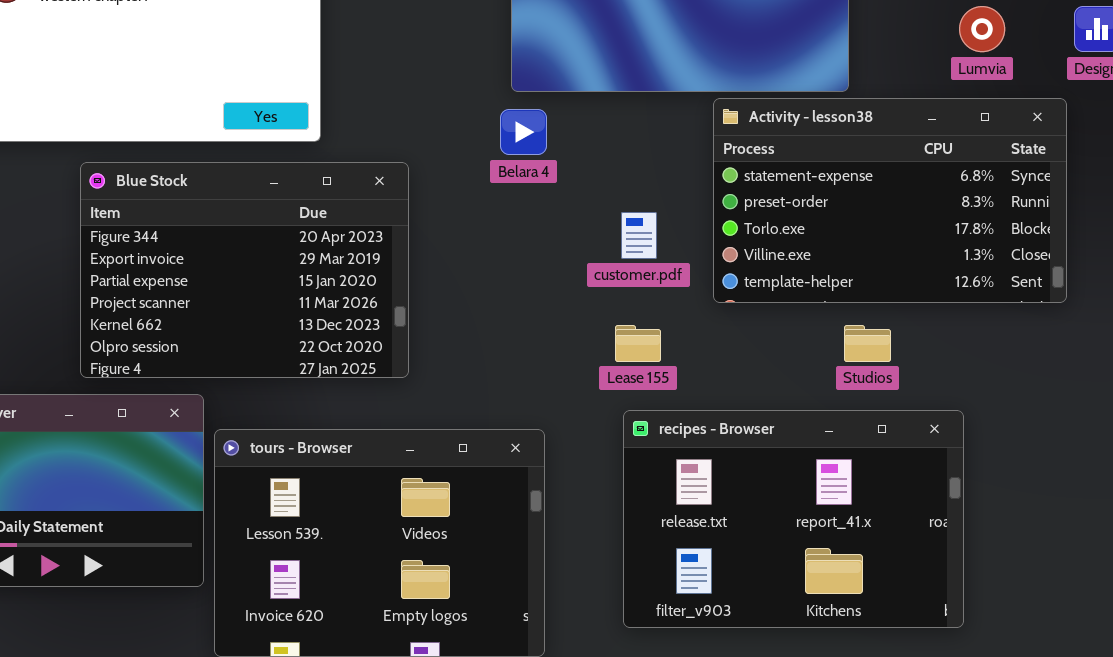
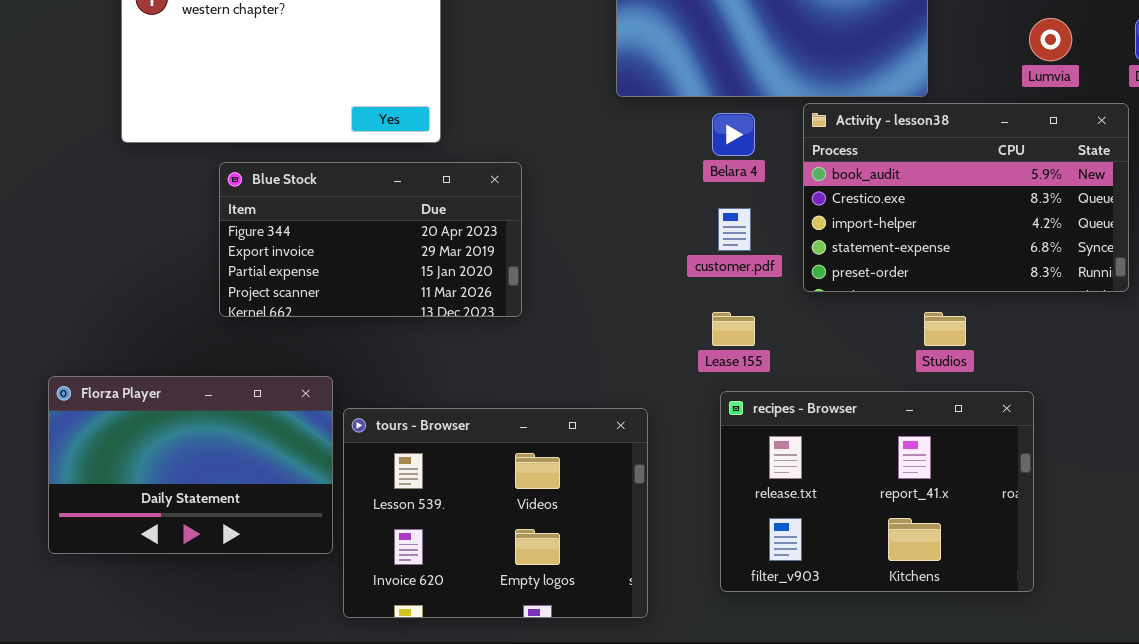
Activity - lesson38: [713,98,1067,303] -> [803,103,1129,292], scrolled up 3 rows
Belara 4: [500,109,547,155] -> [712,113,755,156], moved
Blue Stock: [80,162,409,378] -> [219,162,522,317], resized

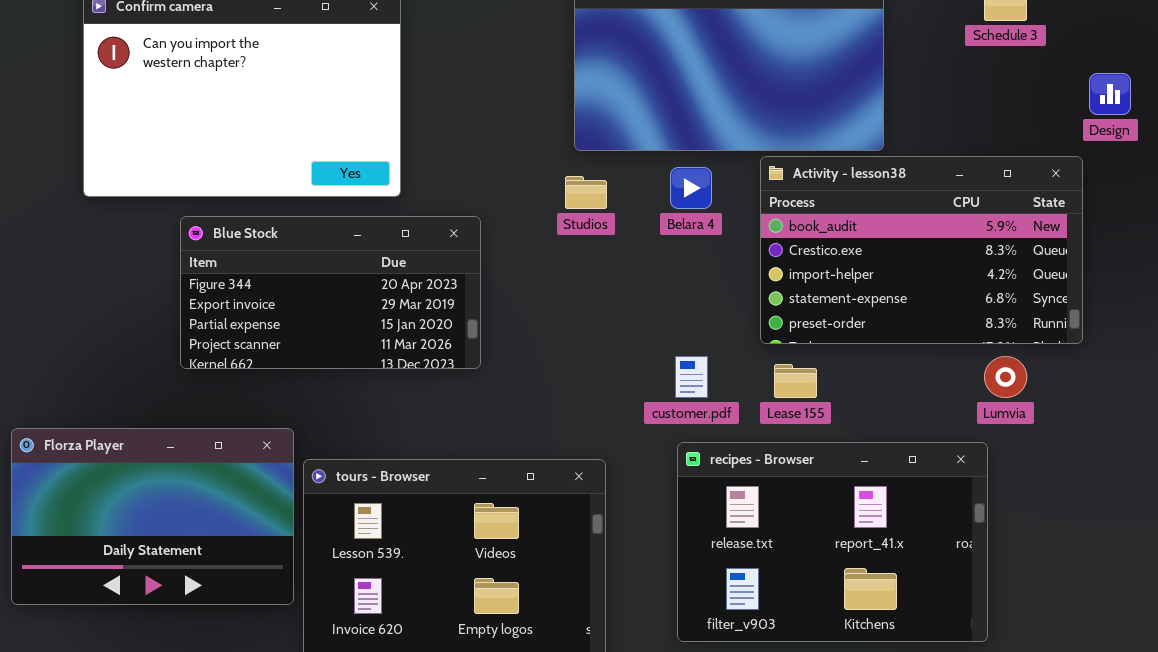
Lumvia: [1029,18,1072,61] -> [984,356,1027,398], moved
customer.pdf: [718,208,751,251] -> [675,356,708,398], moved
Lease 155: [712,312,755,346] -> [774,364,817,398], moved
Studios: [924,312,966,346] -> [565,176,607,209], moved

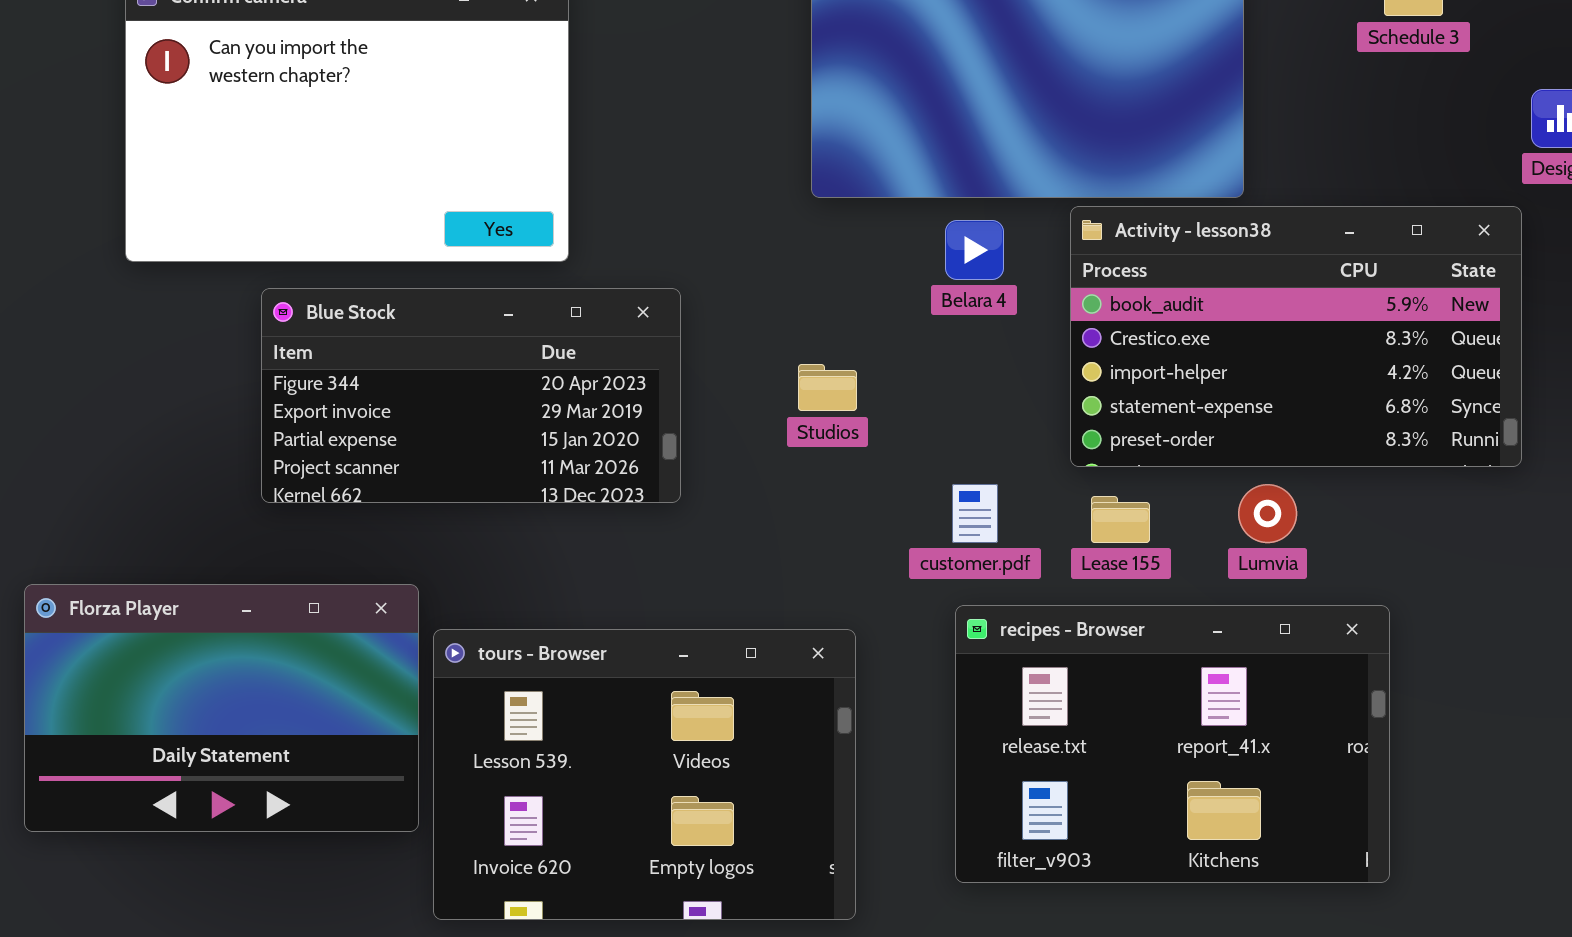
Studios: [565,176,607,209] -> [798,364,857,411], moved
Lumvia: [984,356,1027,398] -> [1238,484,1297,543], moved

